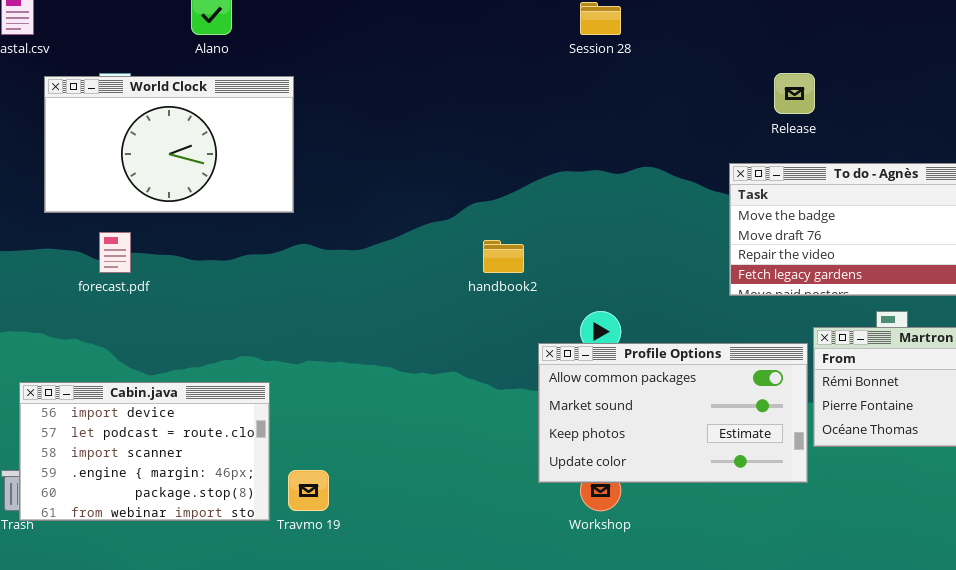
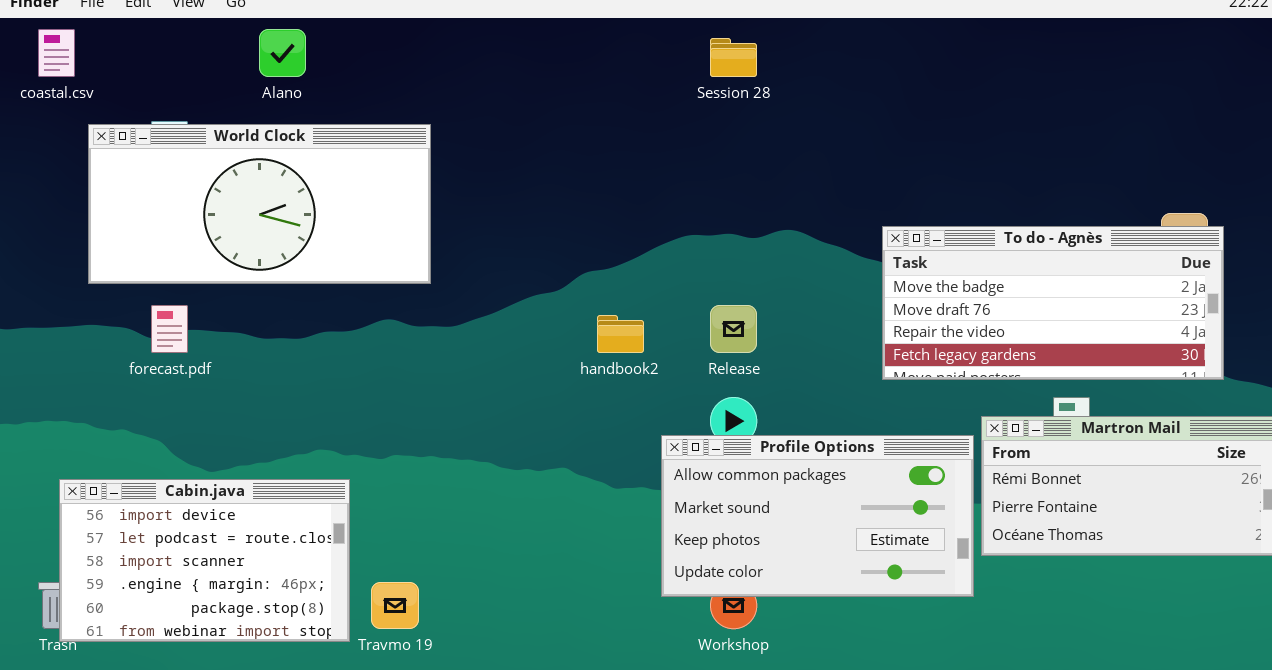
Release: [774,73,815,114] -> [710,305,757,353], moved
World Clock: [44,76,294,213] -> [88,124,431,284], resized

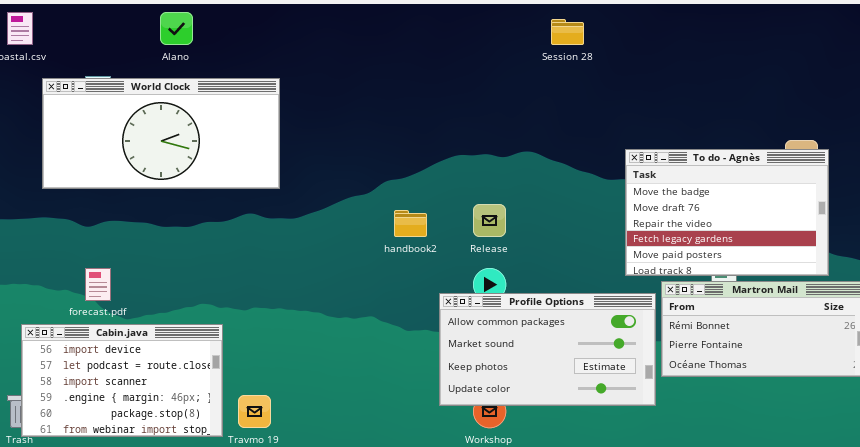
Session 28: [710,38,757,77] -> [551,19,584,45], moved
To do - Agnès: [882,226,1224,380] -> [625,149,829,276], resized
forecast.pdf: [151,305,188,353] -> [85,268,111,301], moved

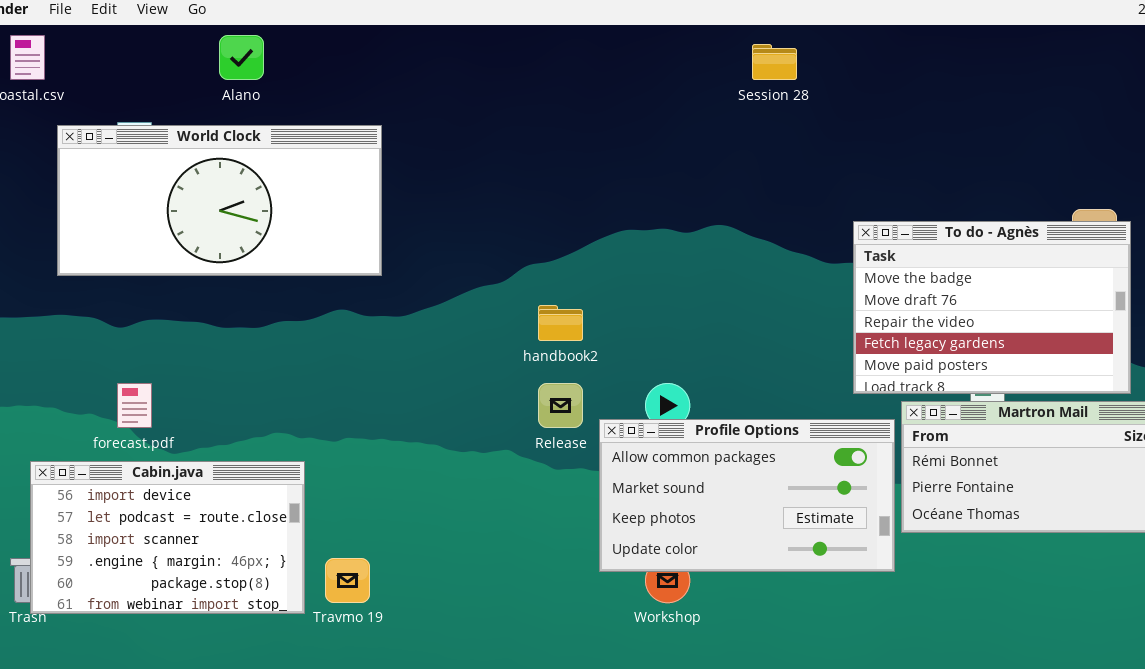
Release: [473,204,506,237] -> [538,383,583,428], moved

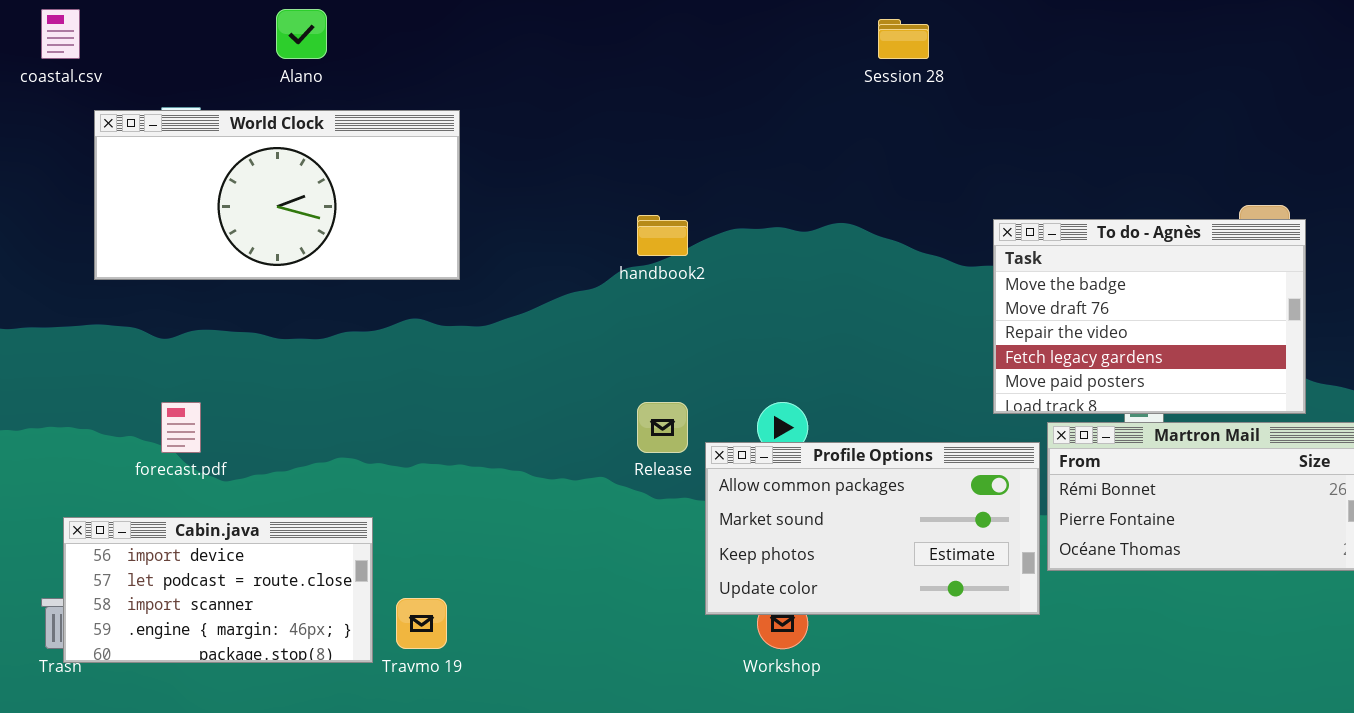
handbook2: [538,305,583,341] -> [637,215,688,256], moved
Cabin.java: [30,461,305,614] -> [63,517,373,663], resized

